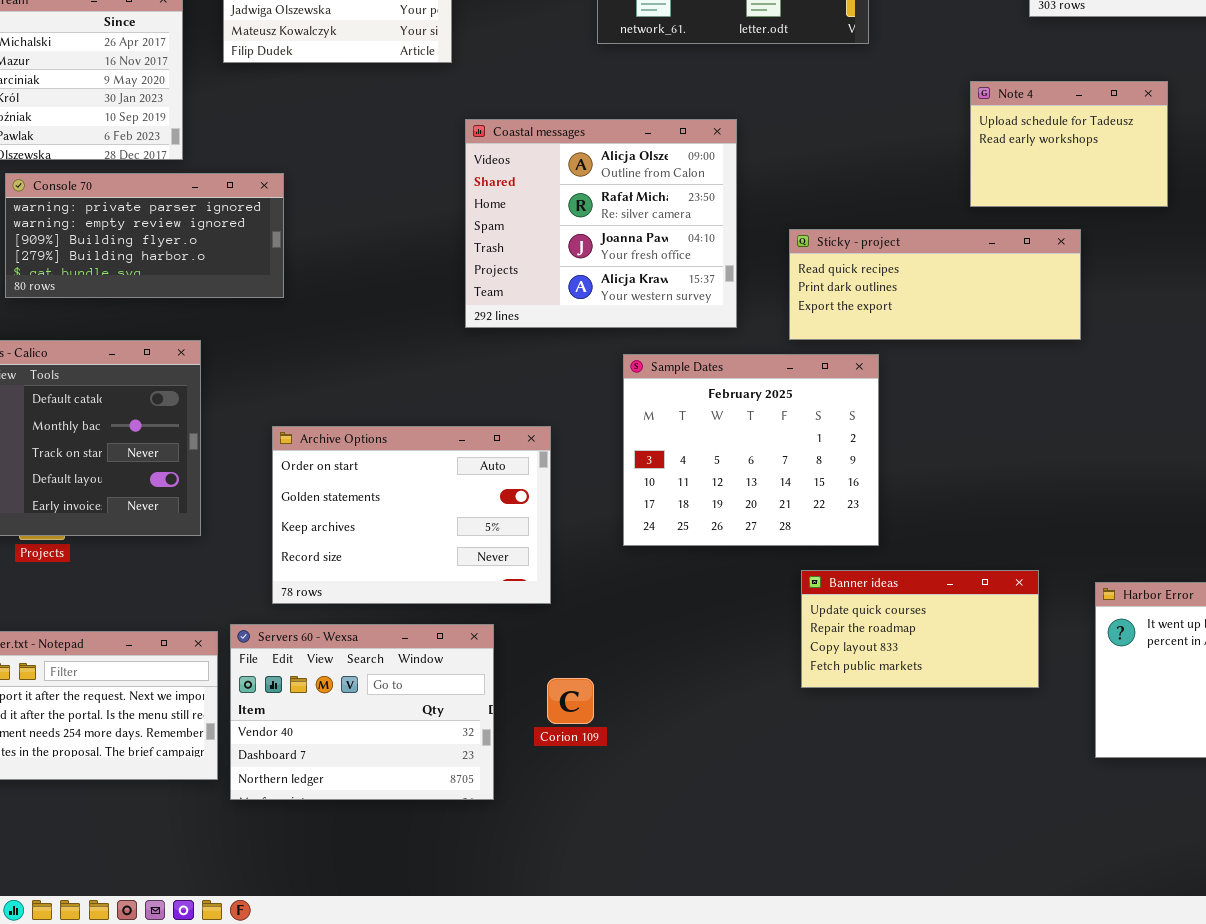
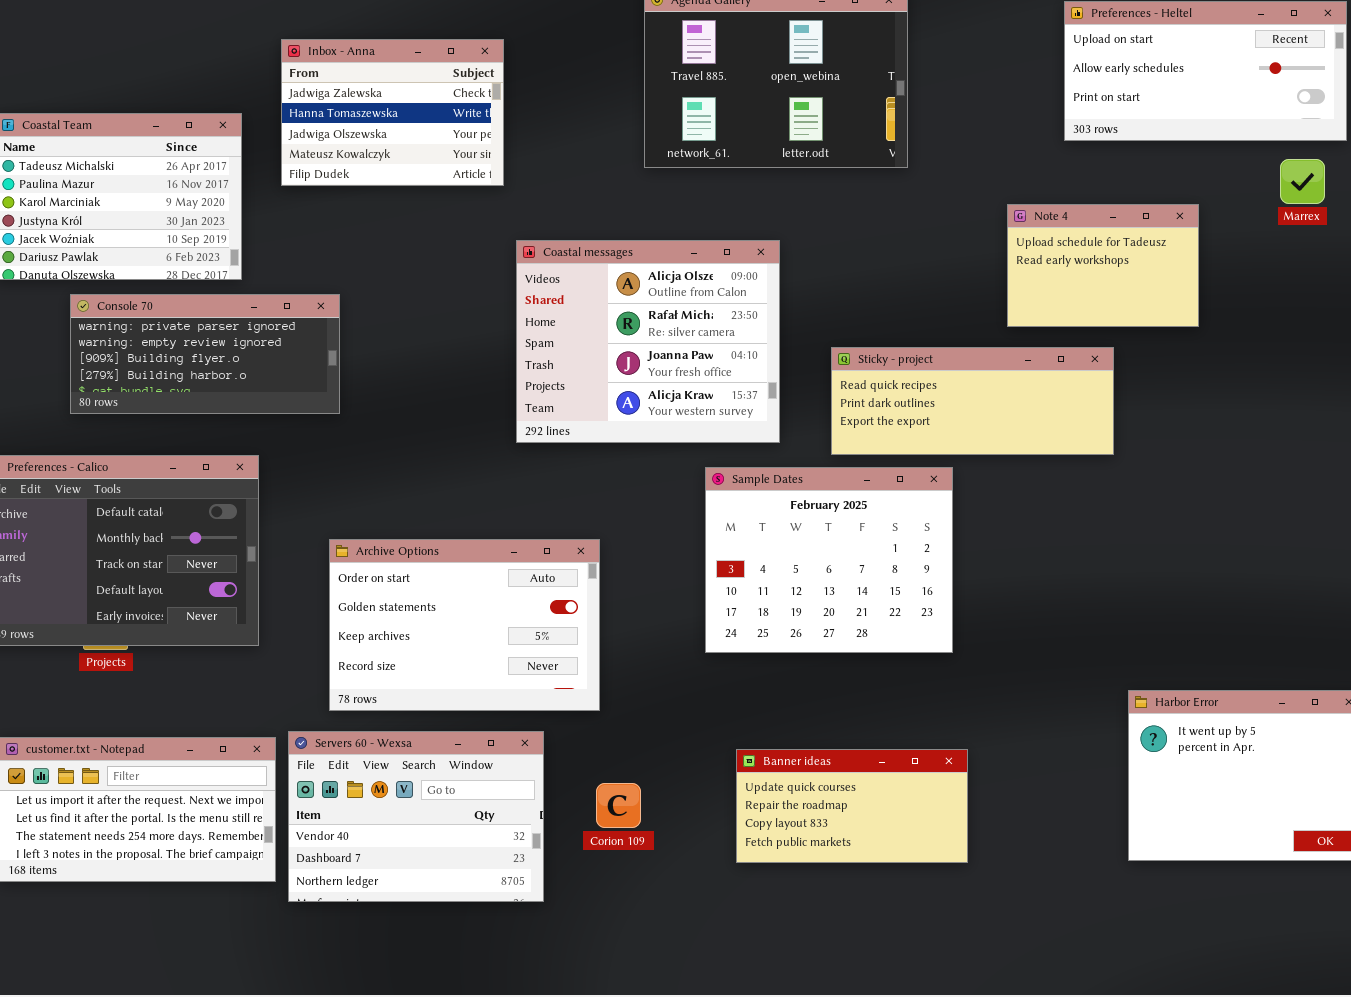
Sample Dates: [623,354,879,546] -> [705,467,953,653], moved
Banner ideas: [801,570,1039,688] -> [736,749,968,863], moved

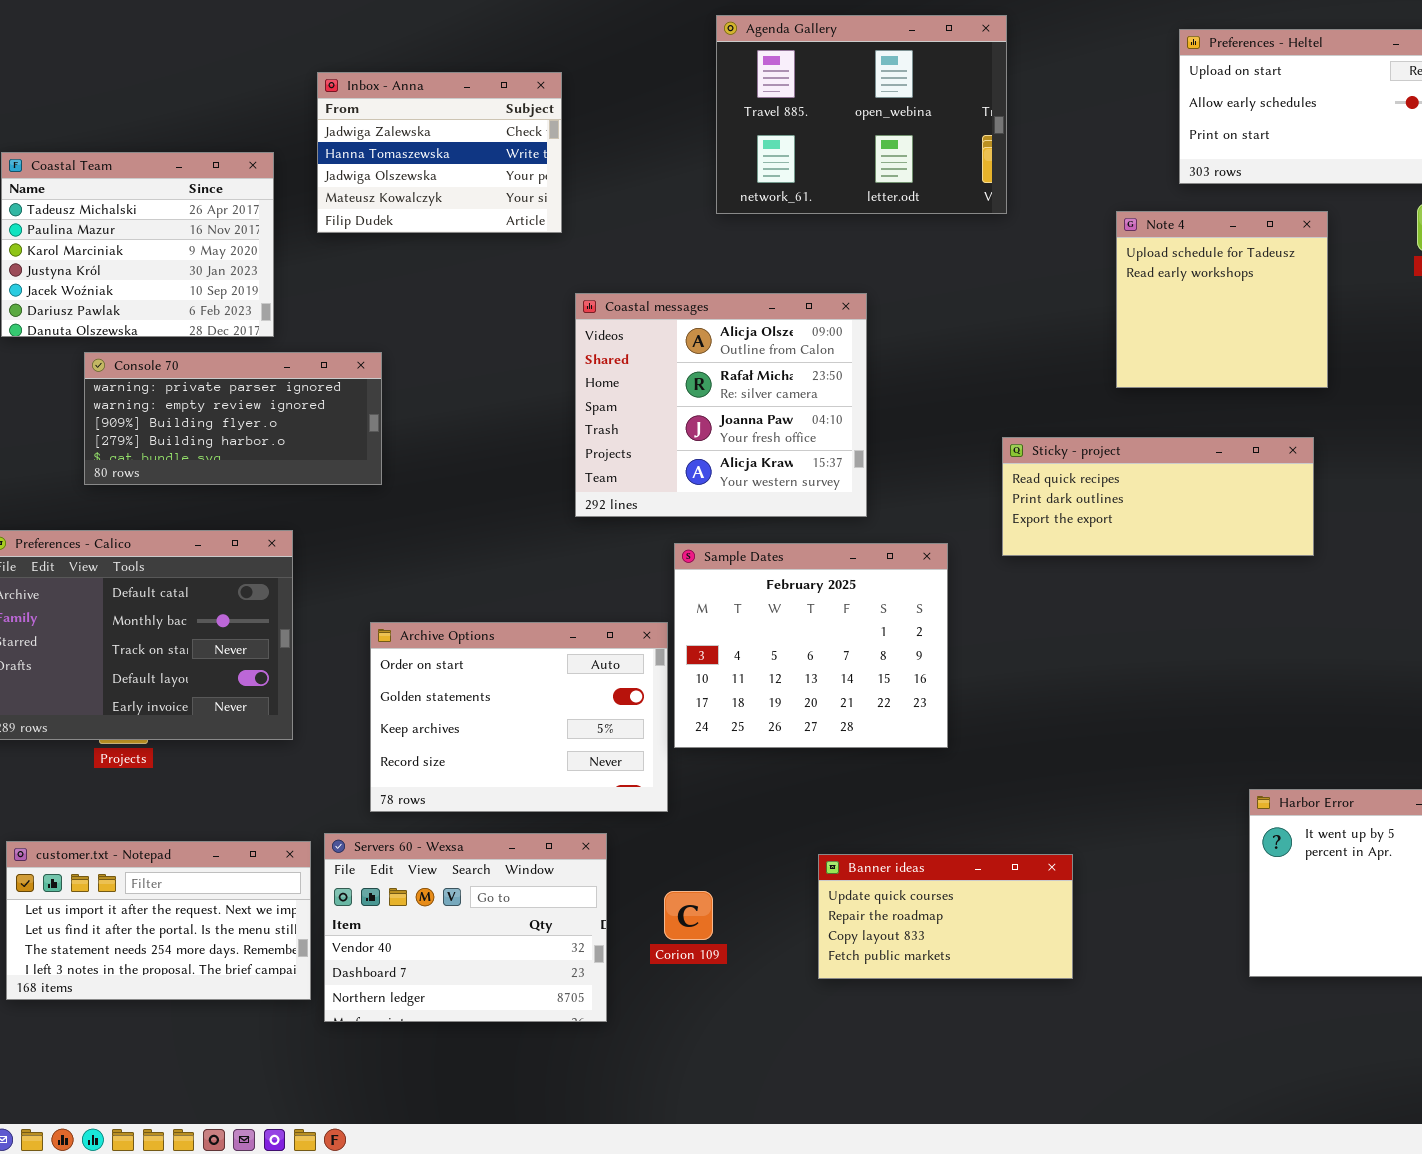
Note 4: [1007,204,1199,327] -> [1116,211,1328,388], resized
Sticky - project: [831,347,1114,455] -> [1002,437,1314,556], moved
Sample Dates: [705,467,953,653] -> [674,543,948,748], moved

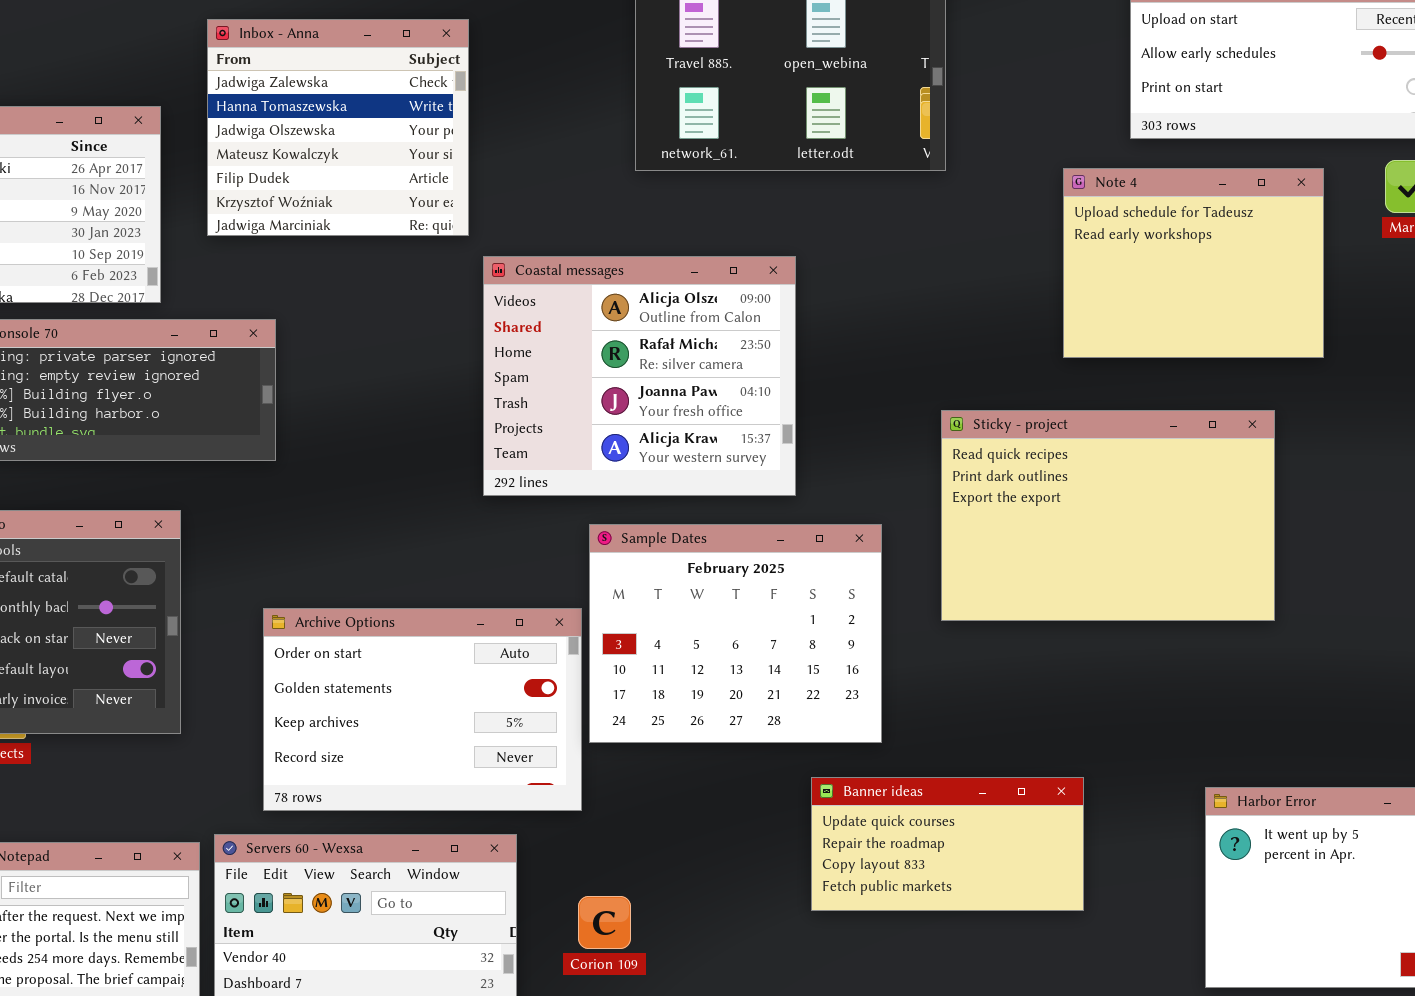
Inbox - Anna: [317,72,562,233] -> [207,19,469,236], resized
Note 4: [1116,211,1328,388] -> [1063,168,1324,358], resized
Sticky - project: [1002,437,1314,556] -> [941,410,1275,621], resized
Banner ideas: [818,854,1073,979] -> [811,777,1084,911], moved

